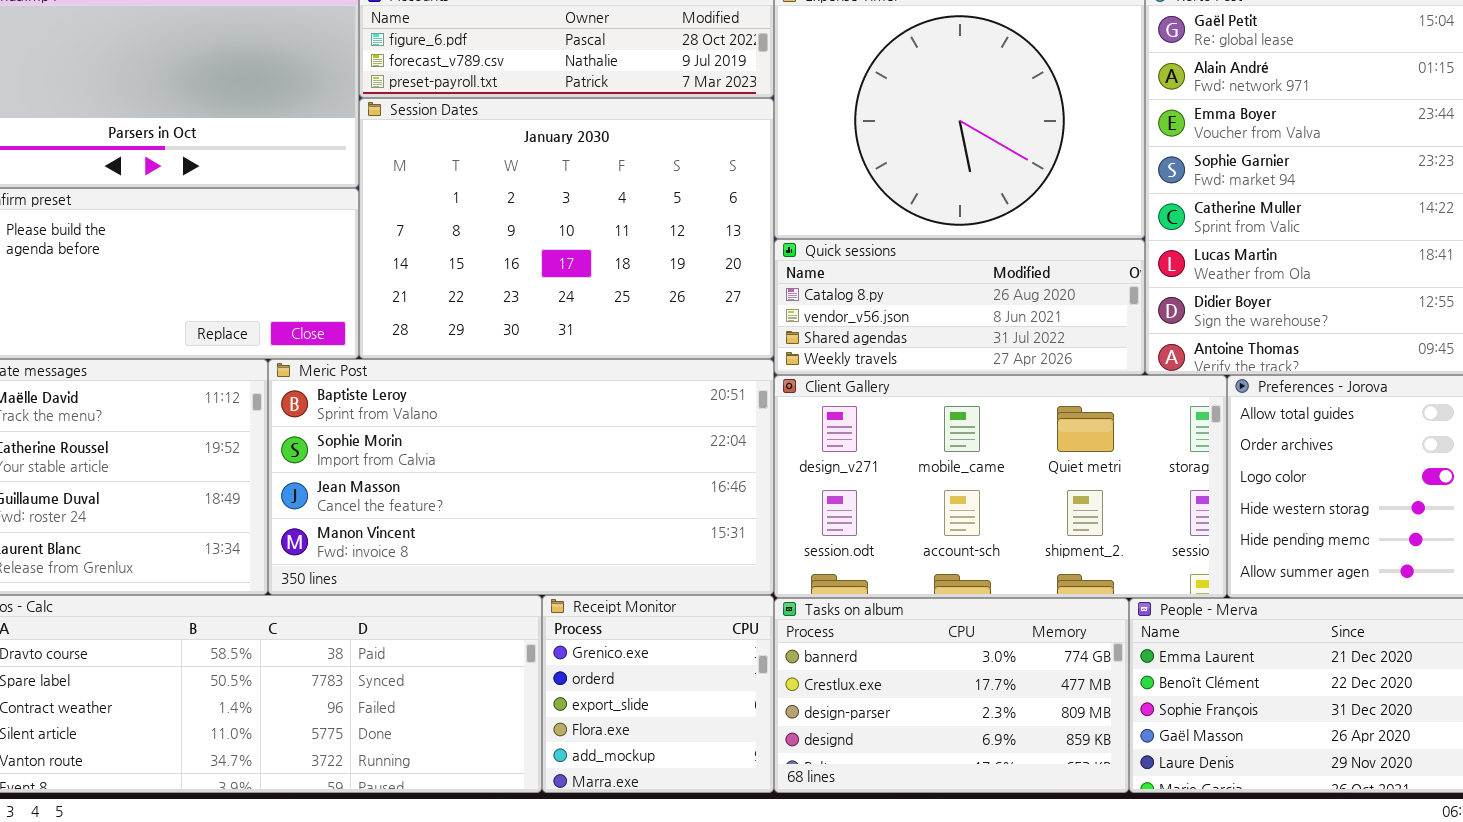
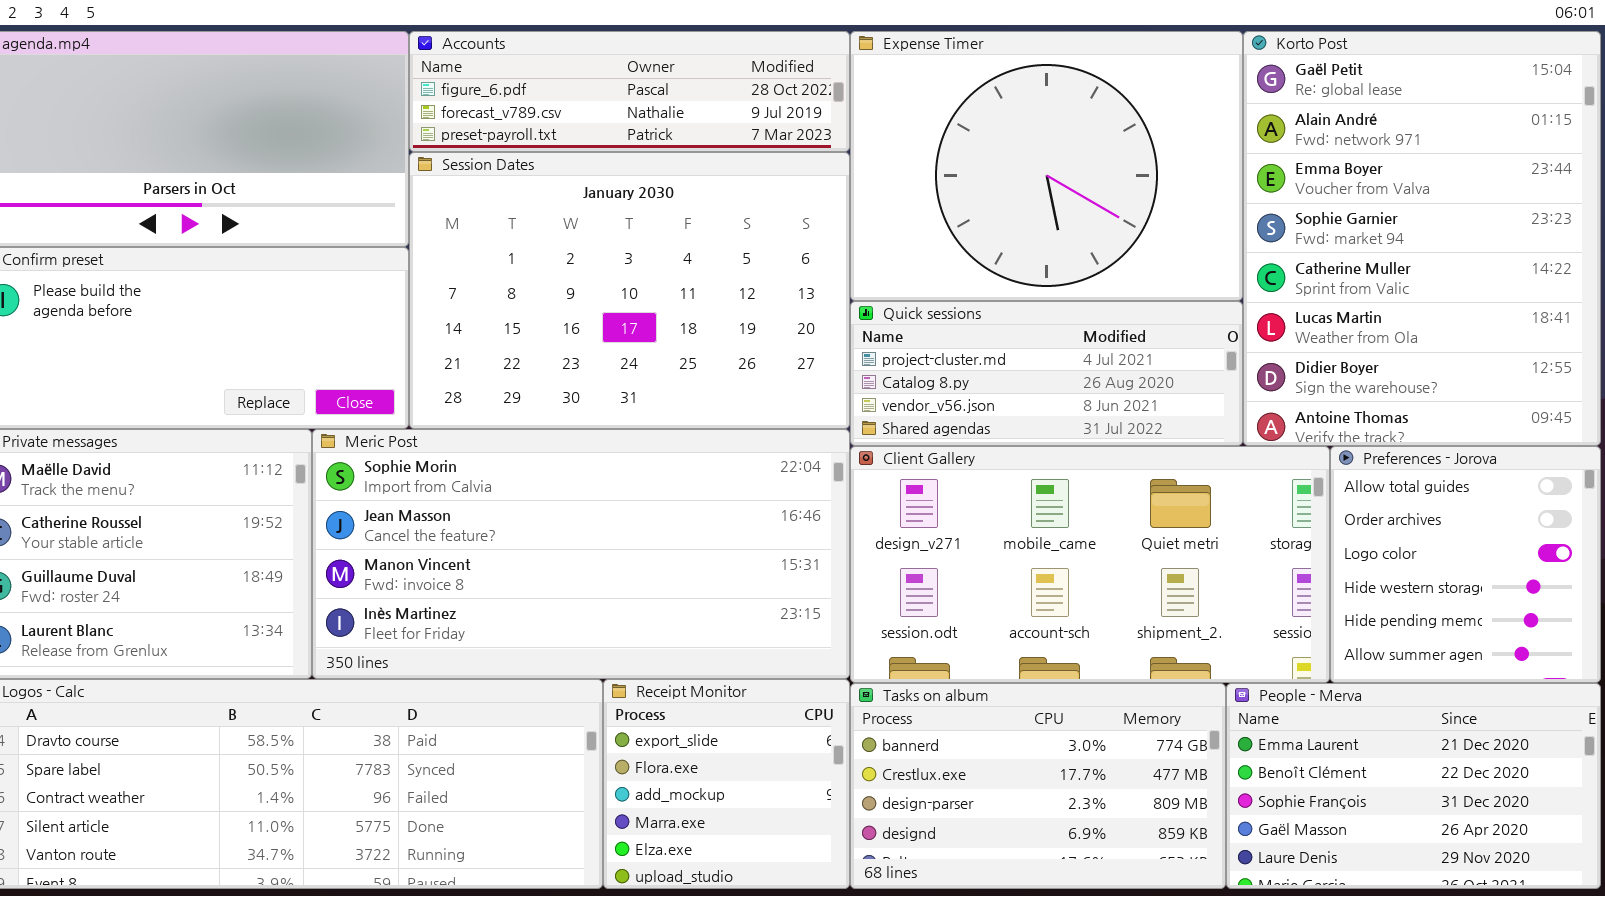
Quick sessions: [774,239,1145,375] -> [850,301,1243,446], scrolled up 1 row
Meric Post: [268,359,774,595] -> [312,429,850,679], scrolled down 1 row
Receipt Monitor: [542,595,774,793] -> [603,679,850,889], scrolled down 2 rows

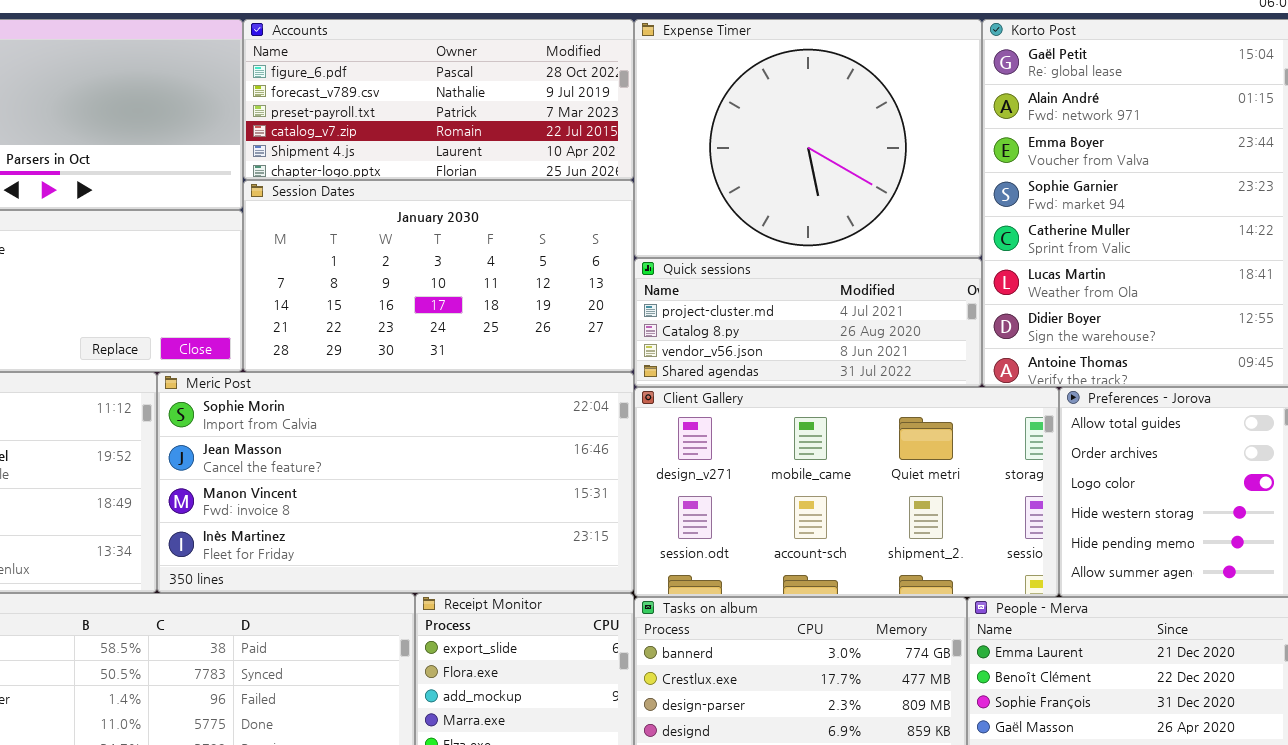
Accounts: [409,31,850,152] -> [243,19,634,180], resized
Session Dates: [409,152,850,429] -> [243,180,634,372], resized

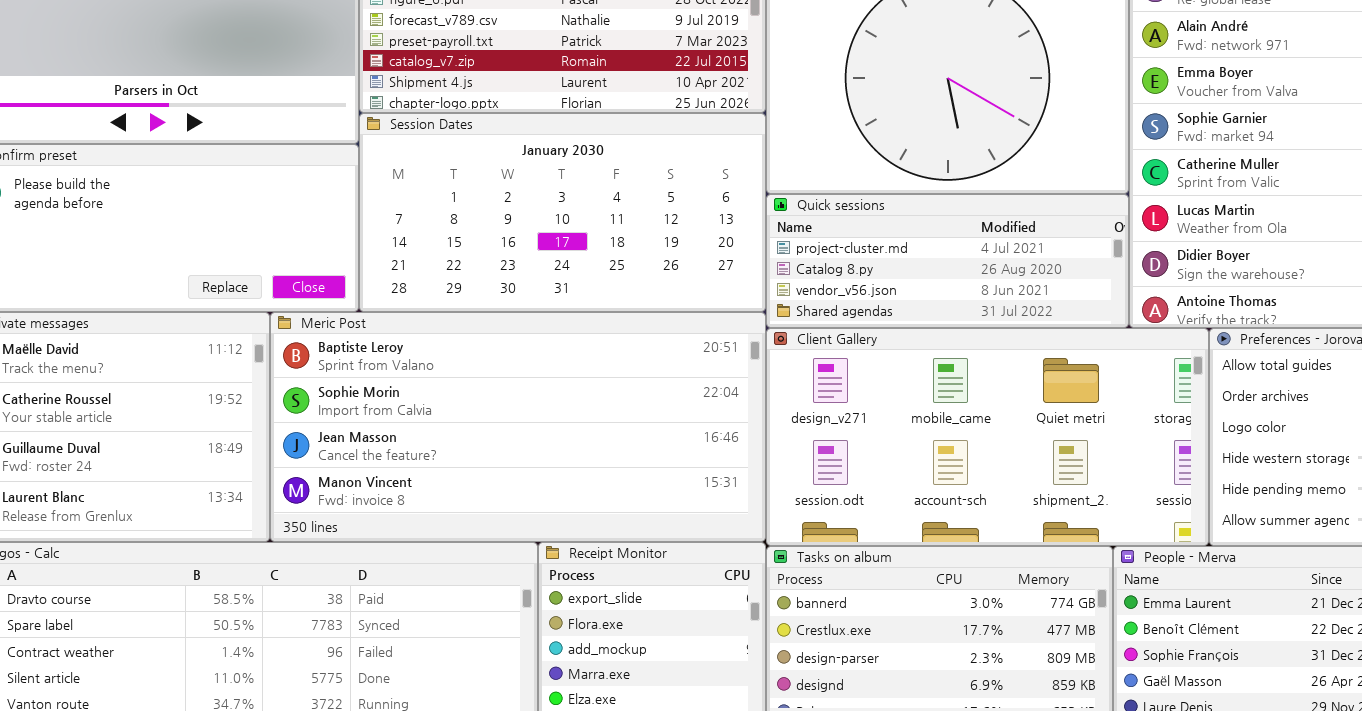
Meric Post: [157,372,634,593] -> [270,312,766,542], scrolled up 1 row

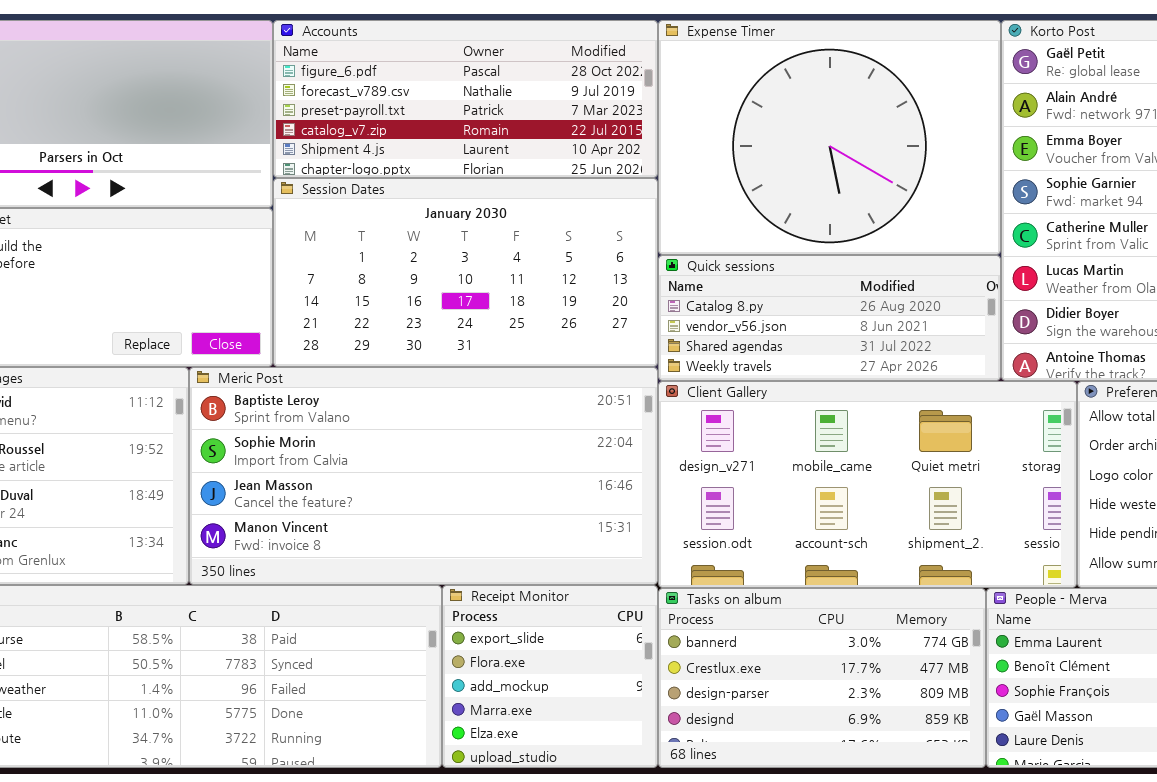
Quick sessions: [766,194,1129,328] -> [658,255,1001,381], scrolled down 1 row

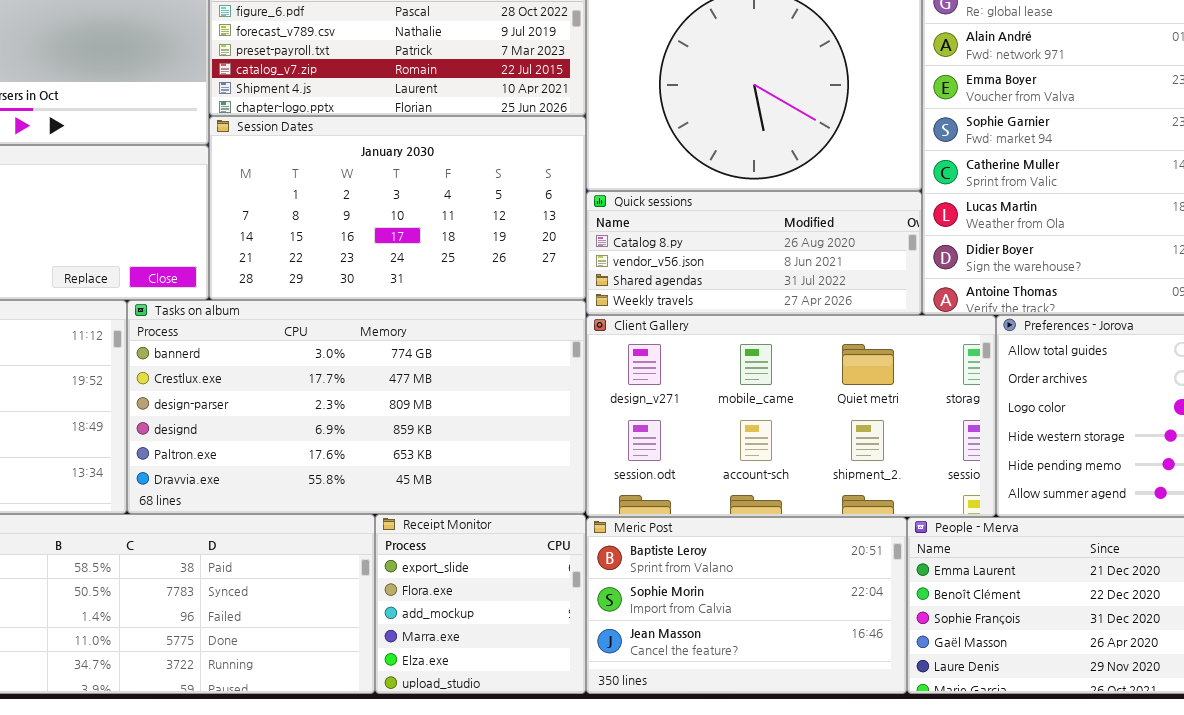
Meric Post: [189,367,658,585] -> [586,517,907,694], moved, resized
Tasks on album: [658,588,986,768] -> [127,300,586,514], moved, resized

